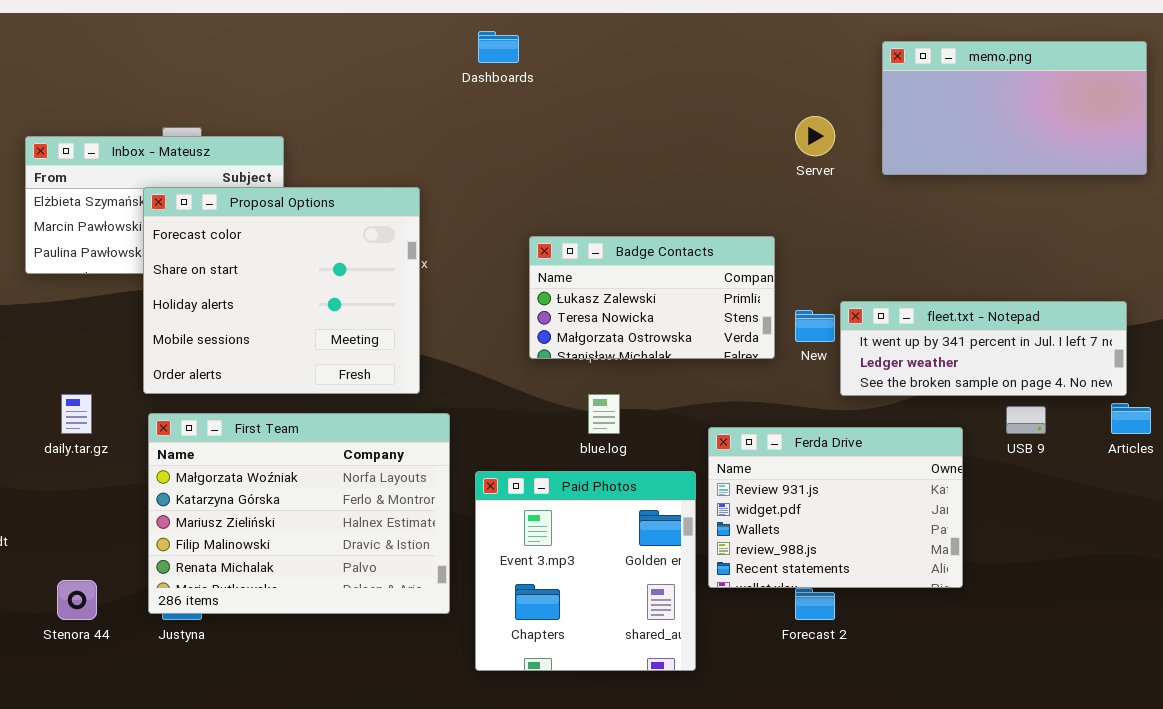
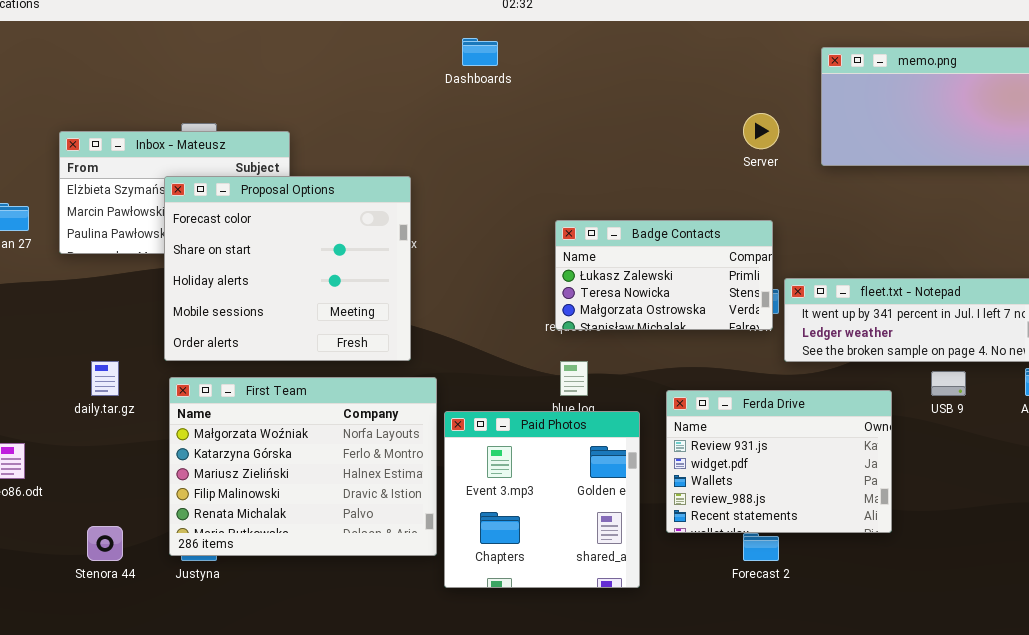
Badge Contacts: [529,236,775,359] -> [555,220,773,330], moved
Paid Photos: [475,471,696,671] -> [444,411,640,588], moved

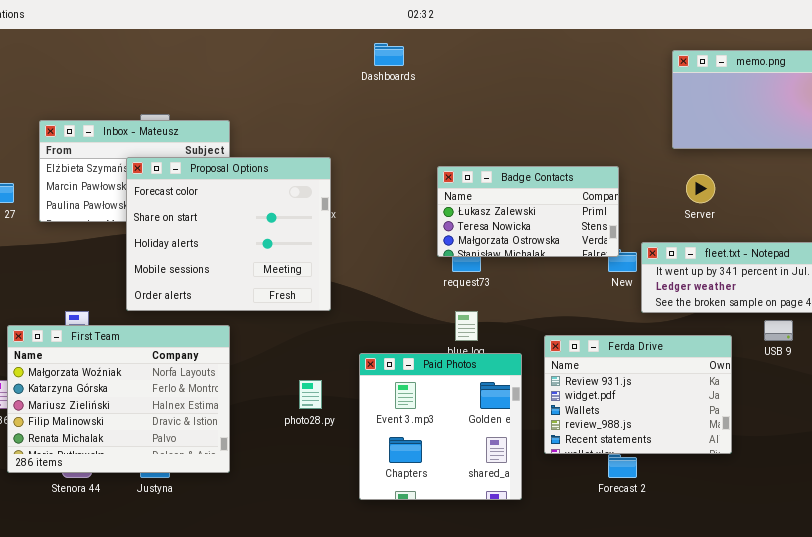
Server: [743,113,779,149] -> [686,174,715,203], moved
Badge Contacts: [555,220,773,330] -> [437,166,619,257], moved
First Team: [169,377,437,556] -> [7,325,230,473], moved

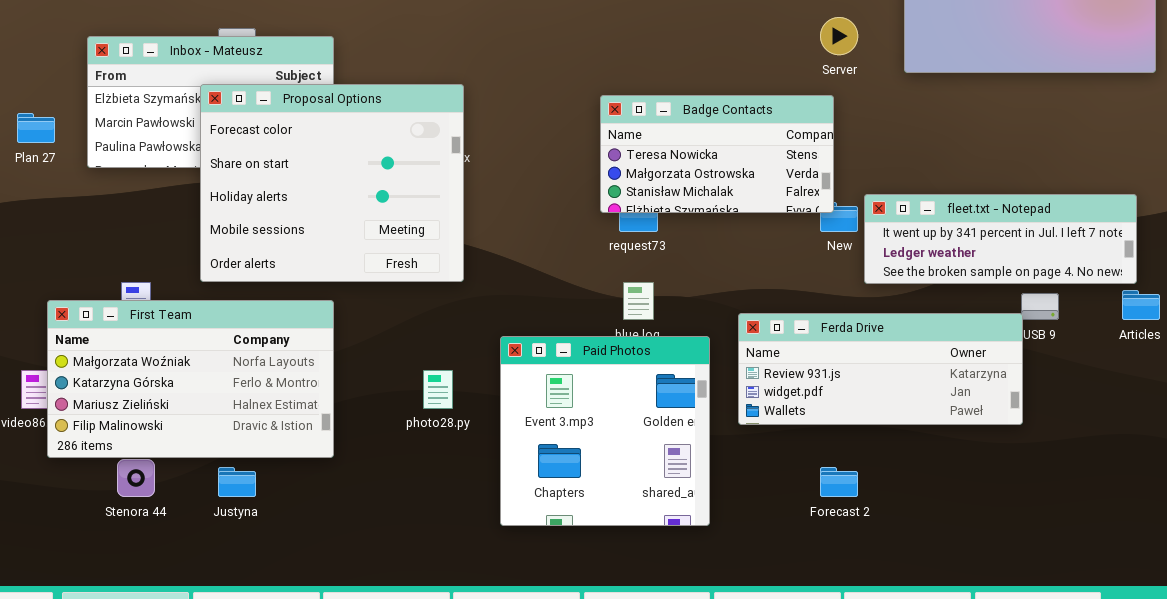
Badge Contacts: [437,166,619,257] -> [600,95,834,213], scrolled down 1 row
Server: [686,174,715,203] -> [820,17,858,55], moved
First Team: [7,325,230,473] -> [47,300,334,458], resized
Ferda Drive: [544,335,732,454] -> [738,313,1023,425], resized

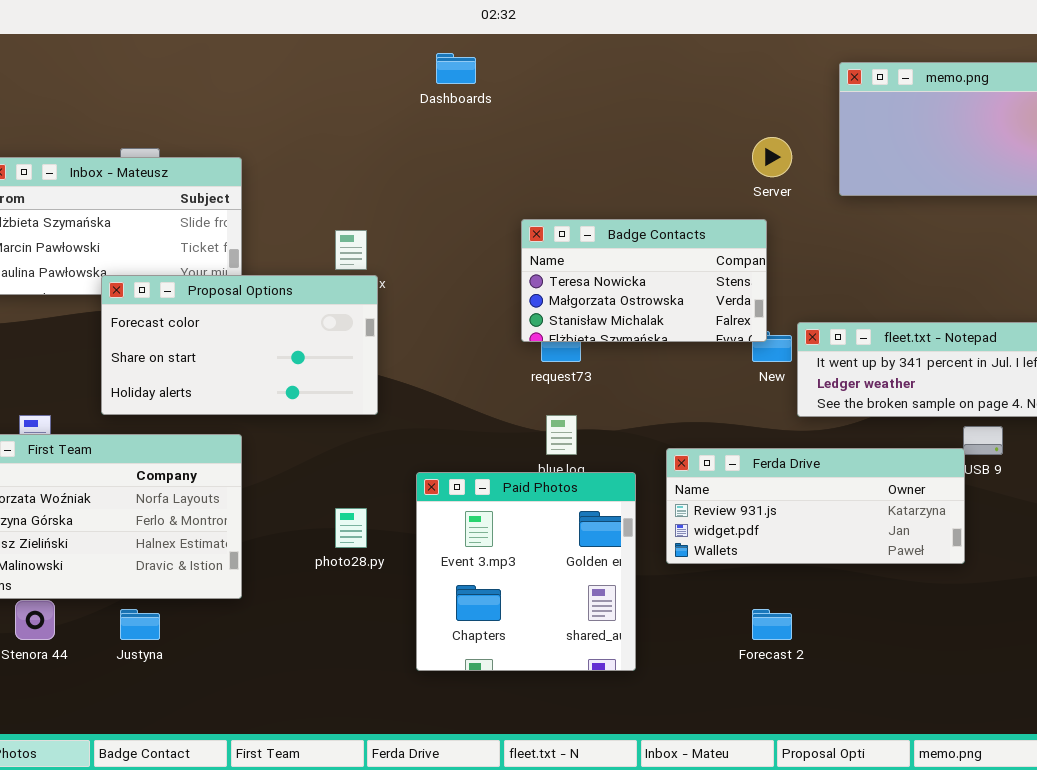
Proposal Options: [200,84,464,282] -> [101,275,378,415], resized

